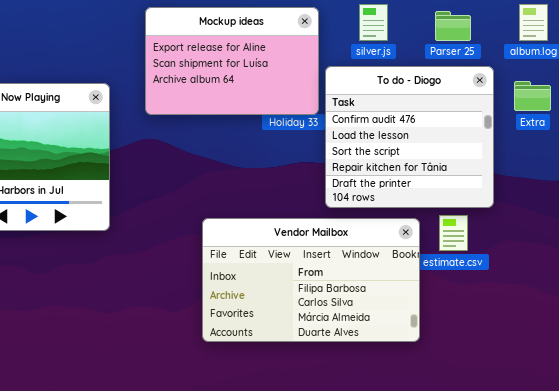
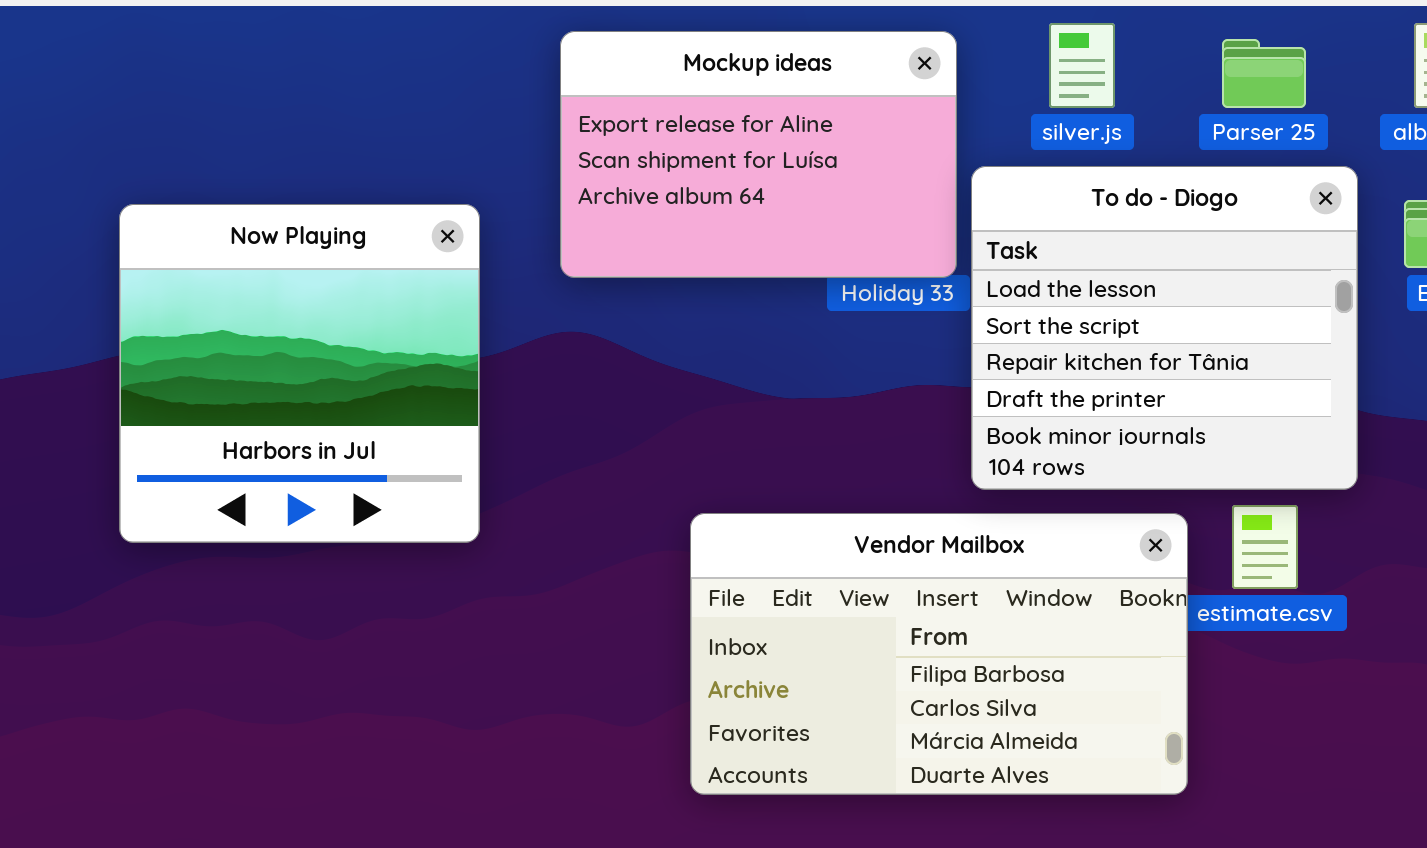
To do - Diogo: [325,66,494,208] -> [971,166,1358,490], scrolled down 1 row

